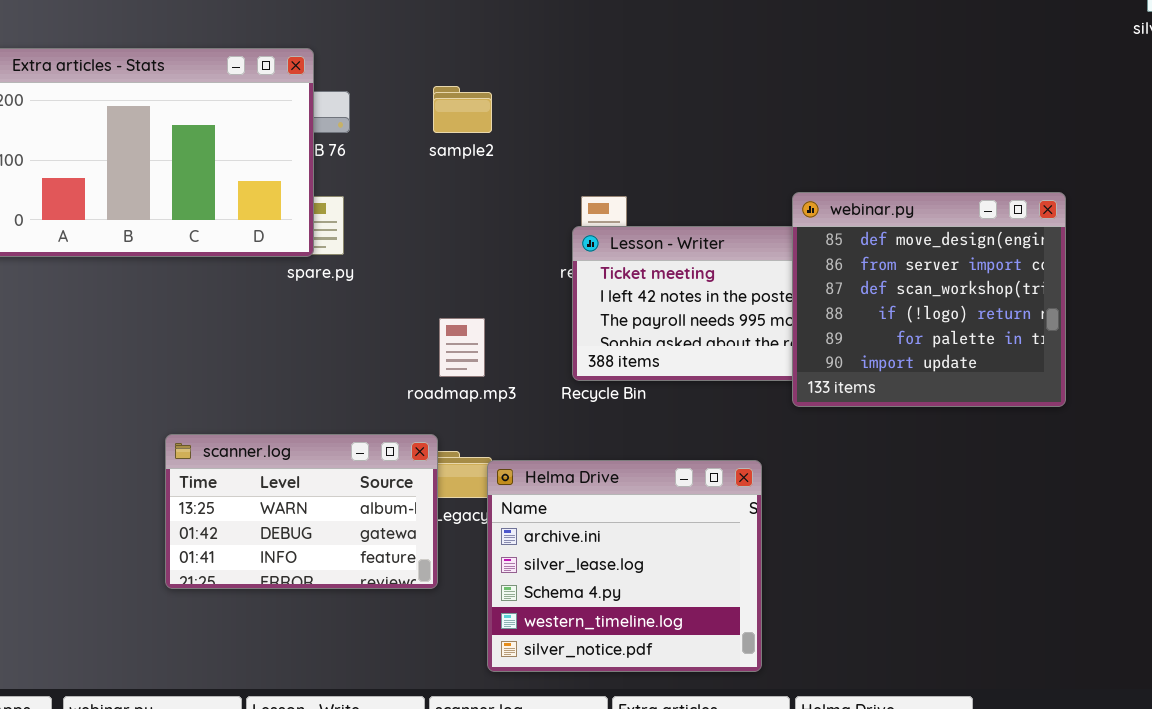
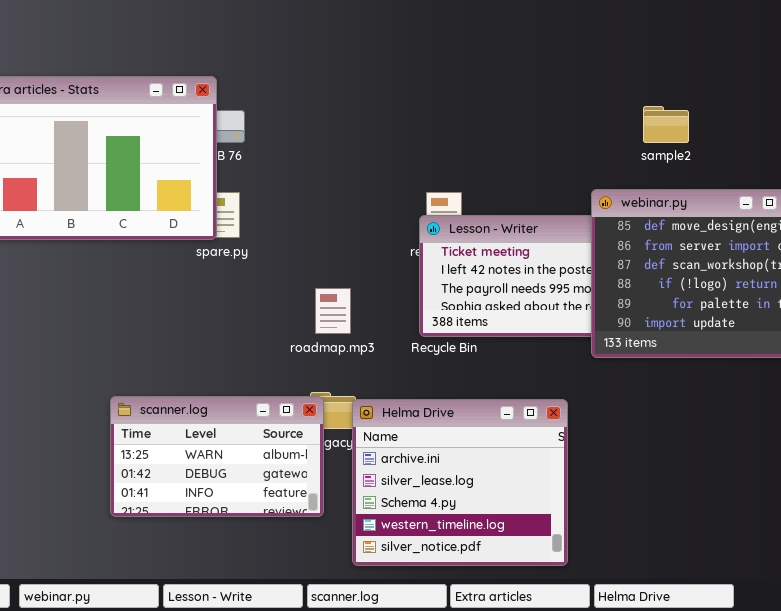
sample2: [433,86,492,133] -> [643,106,689,143], moved
scanner.log: [165,434,438,589] -> [110,396,324,517], moved

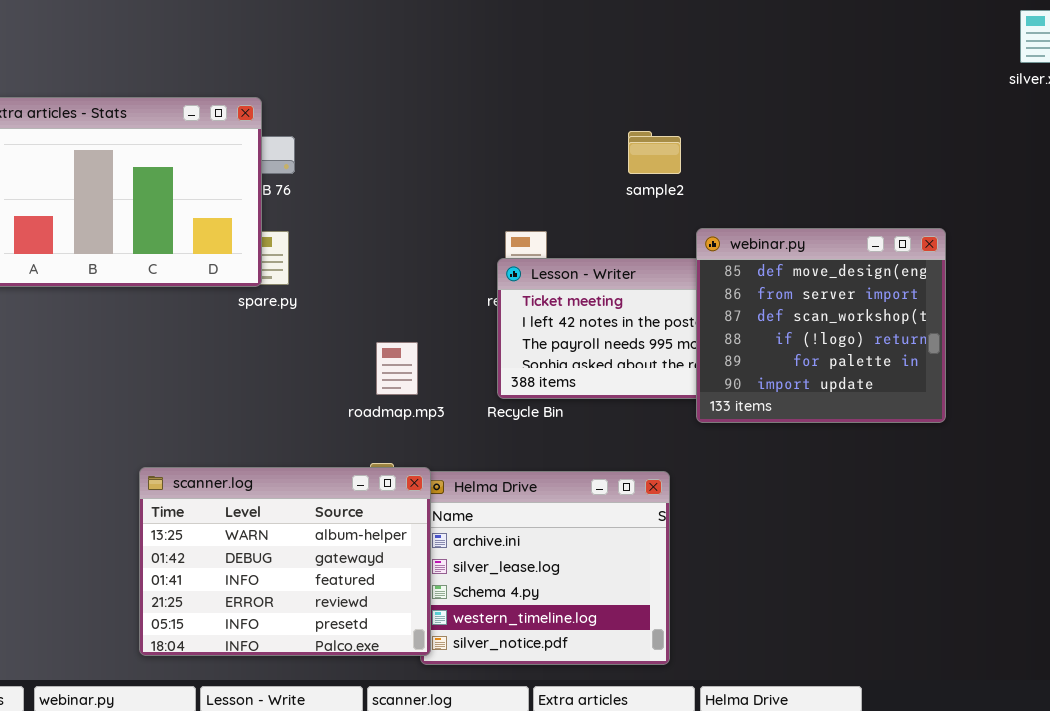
sample2: [643,106,689,143] -> [628,131,681,174], moved
scanner.log: [110,396,324,517] -> [139,467,431,656], resized

